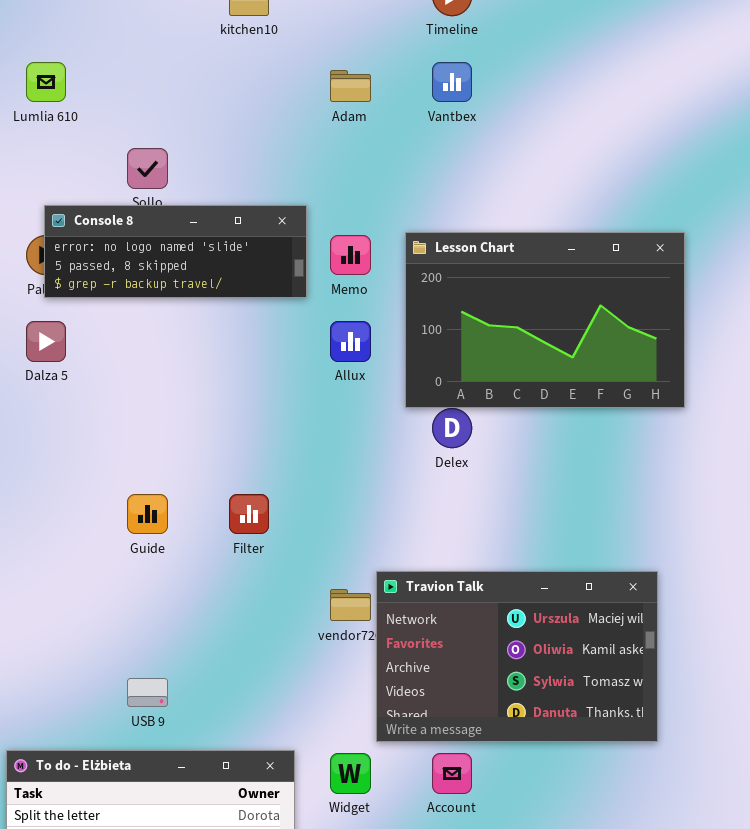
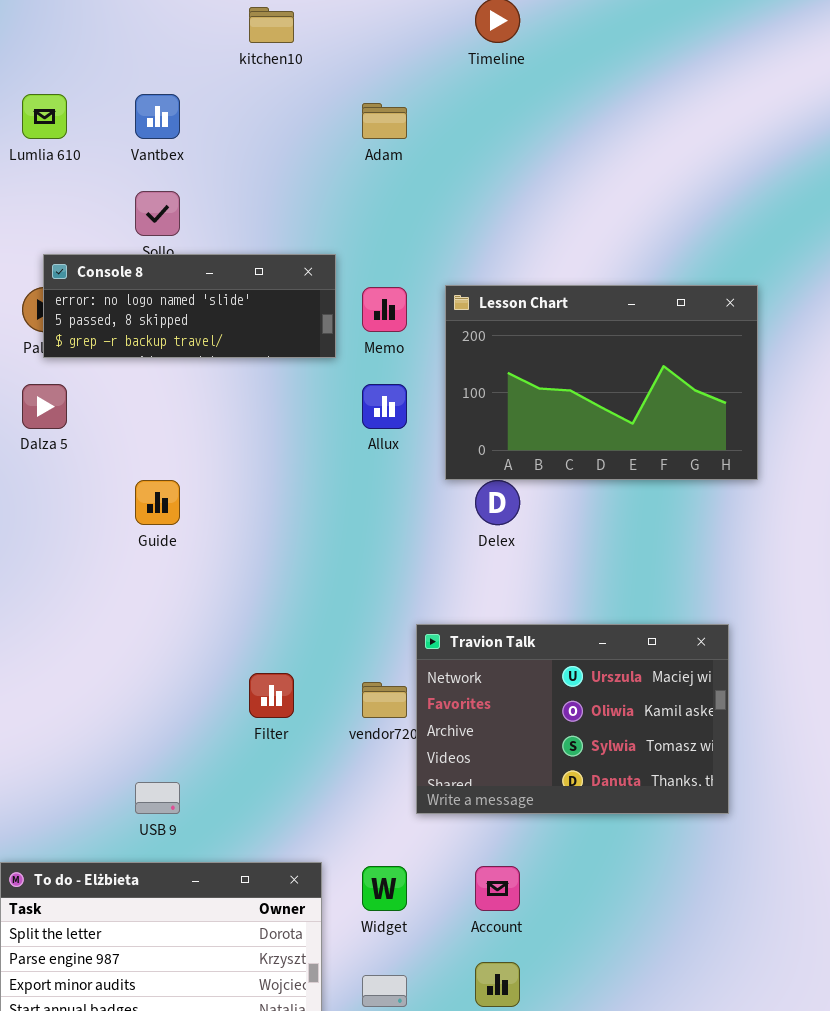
Vantbex: [432,62,472,102] -> [135,94,180,139], moved
Guide: [127,494,168,534] -> [135,480,180,525], moved
Filter: [229,494,269,534] -> [249,673,294,718], moved
Travion Talk: [376,571,658,742] -> [416,624,729,814], moved

